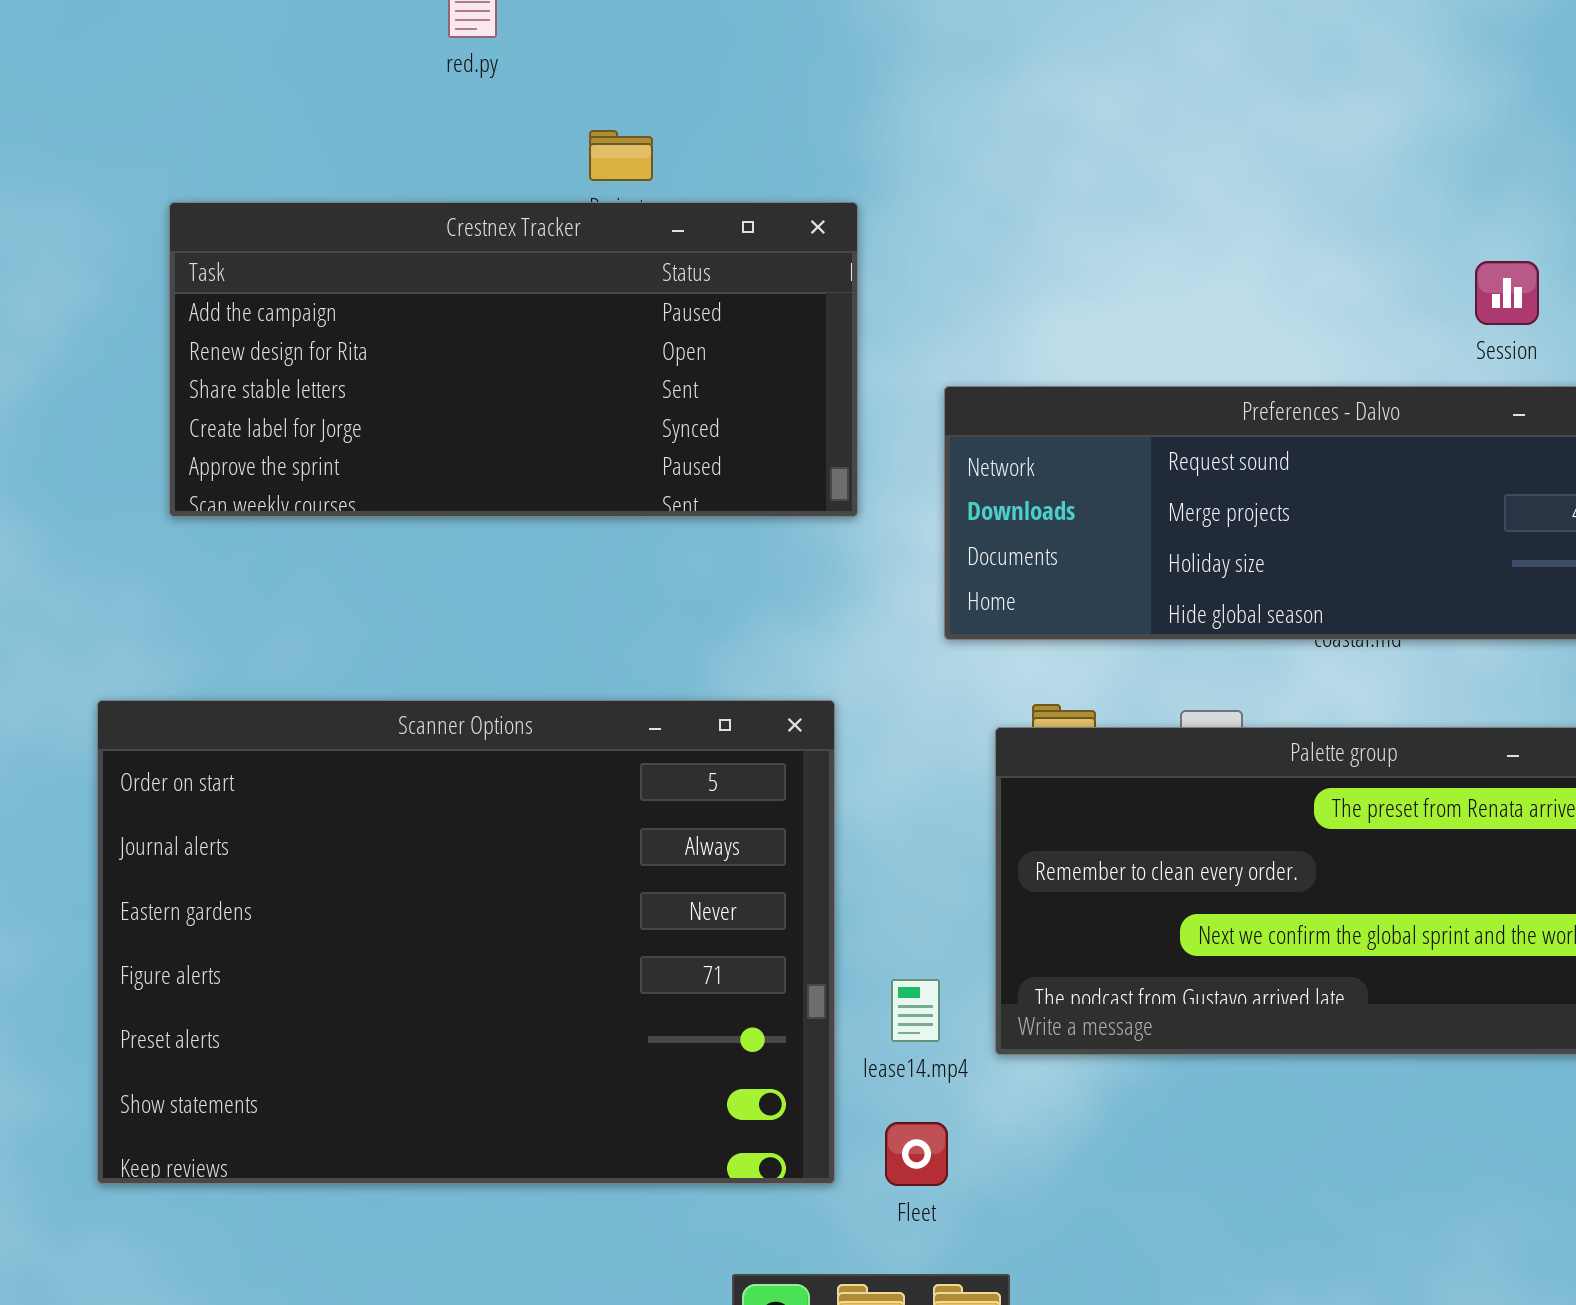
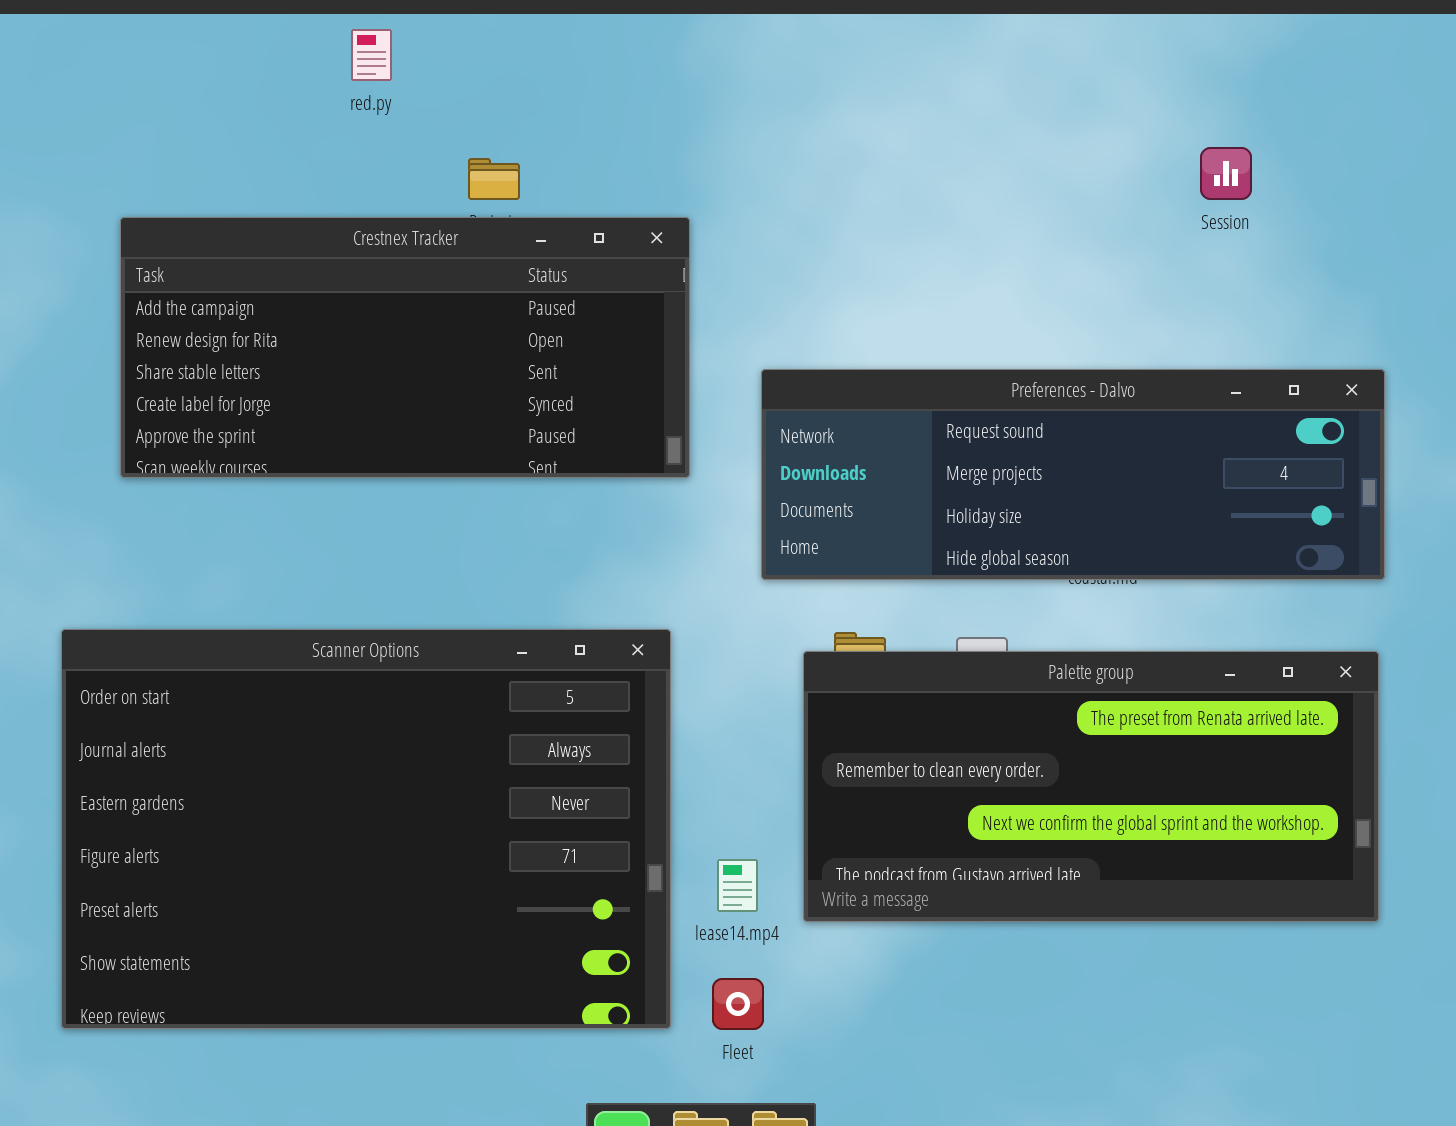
Session: [1475,261,1539,325] -> [1200,147,1252,200], moved

